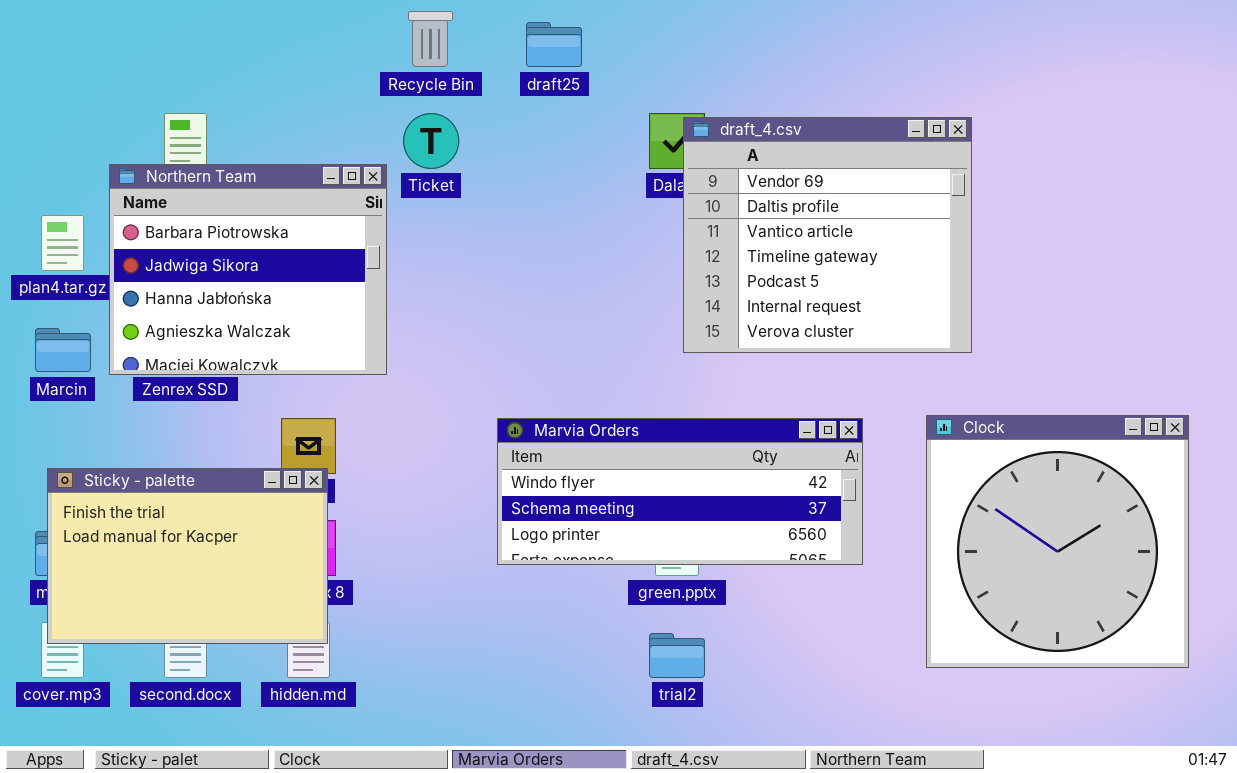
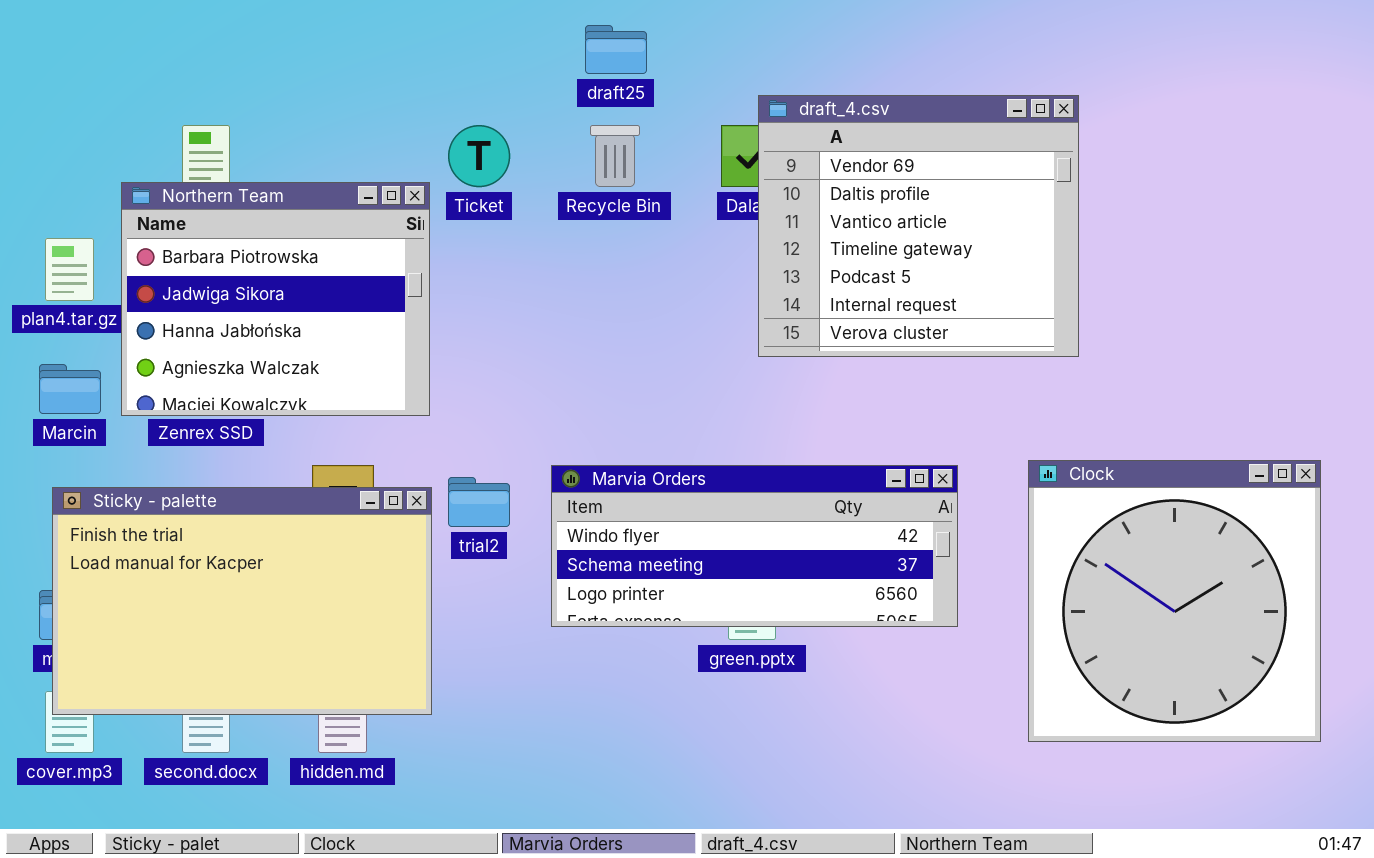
Recycle Bin: [408,11,453,67] -> [590,125,640,187], moved
draft_4.csv: [683,117,972,353] -> [758,95,1079,357], moved
Sticky - palette: [47,468,328,644] -> [52,487,432,715], resized
trial2: [649,633,705,678] -> [448,477,510,527], moved

